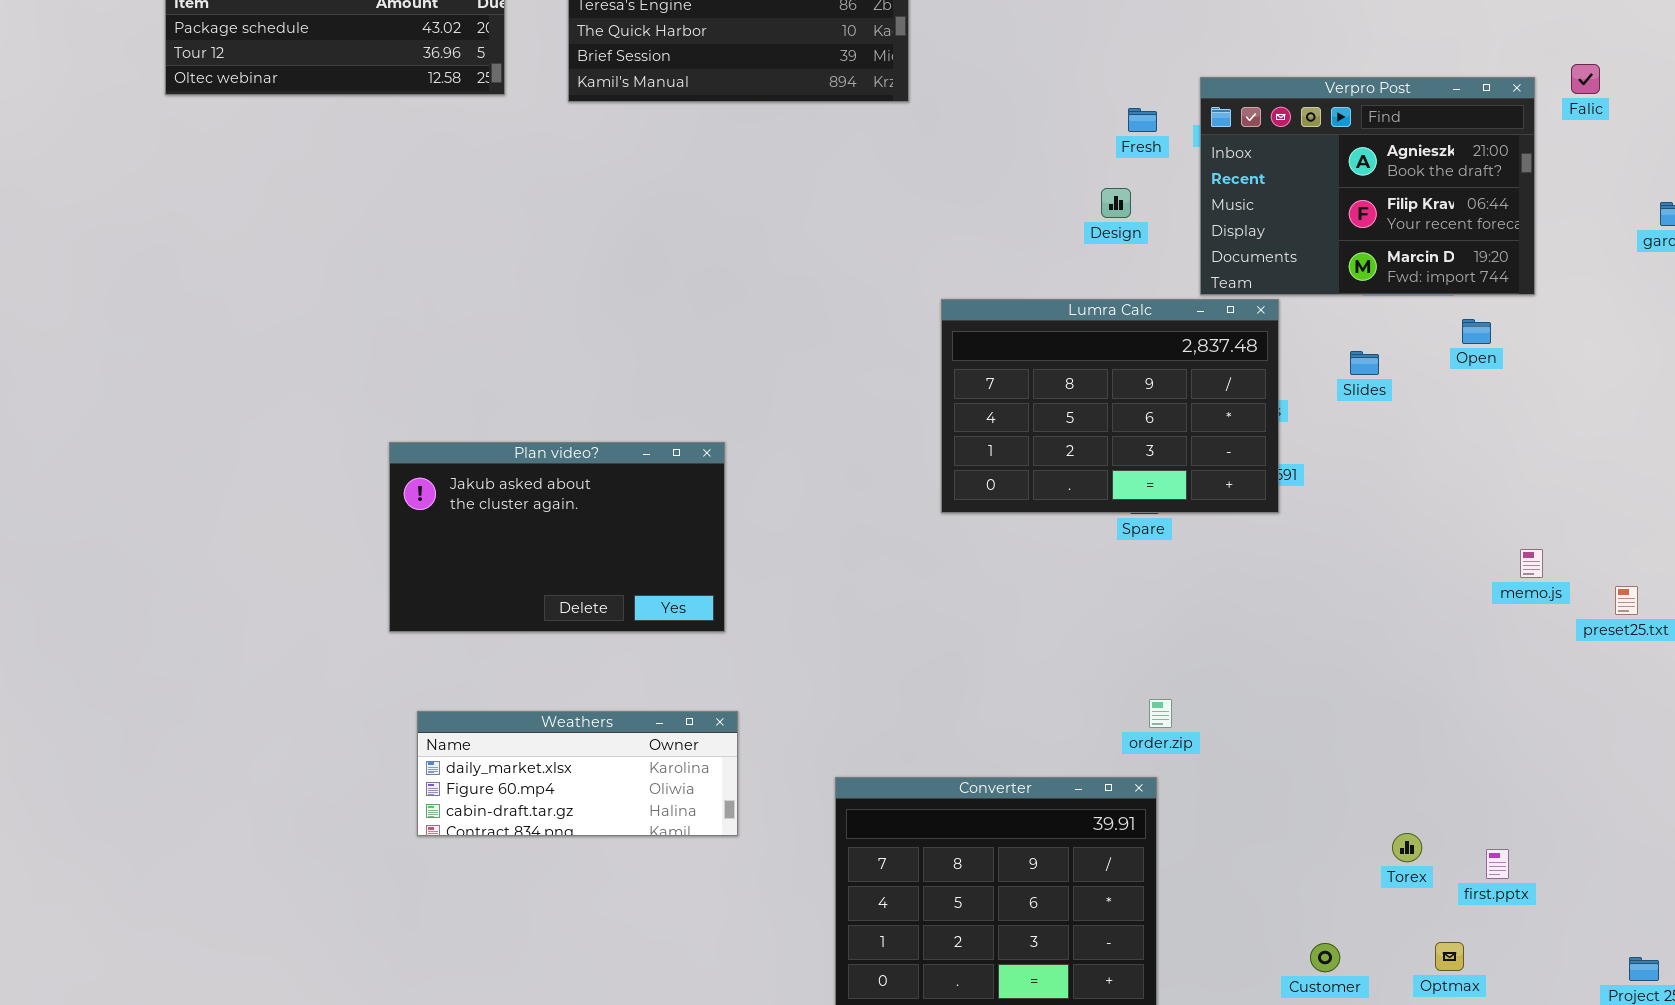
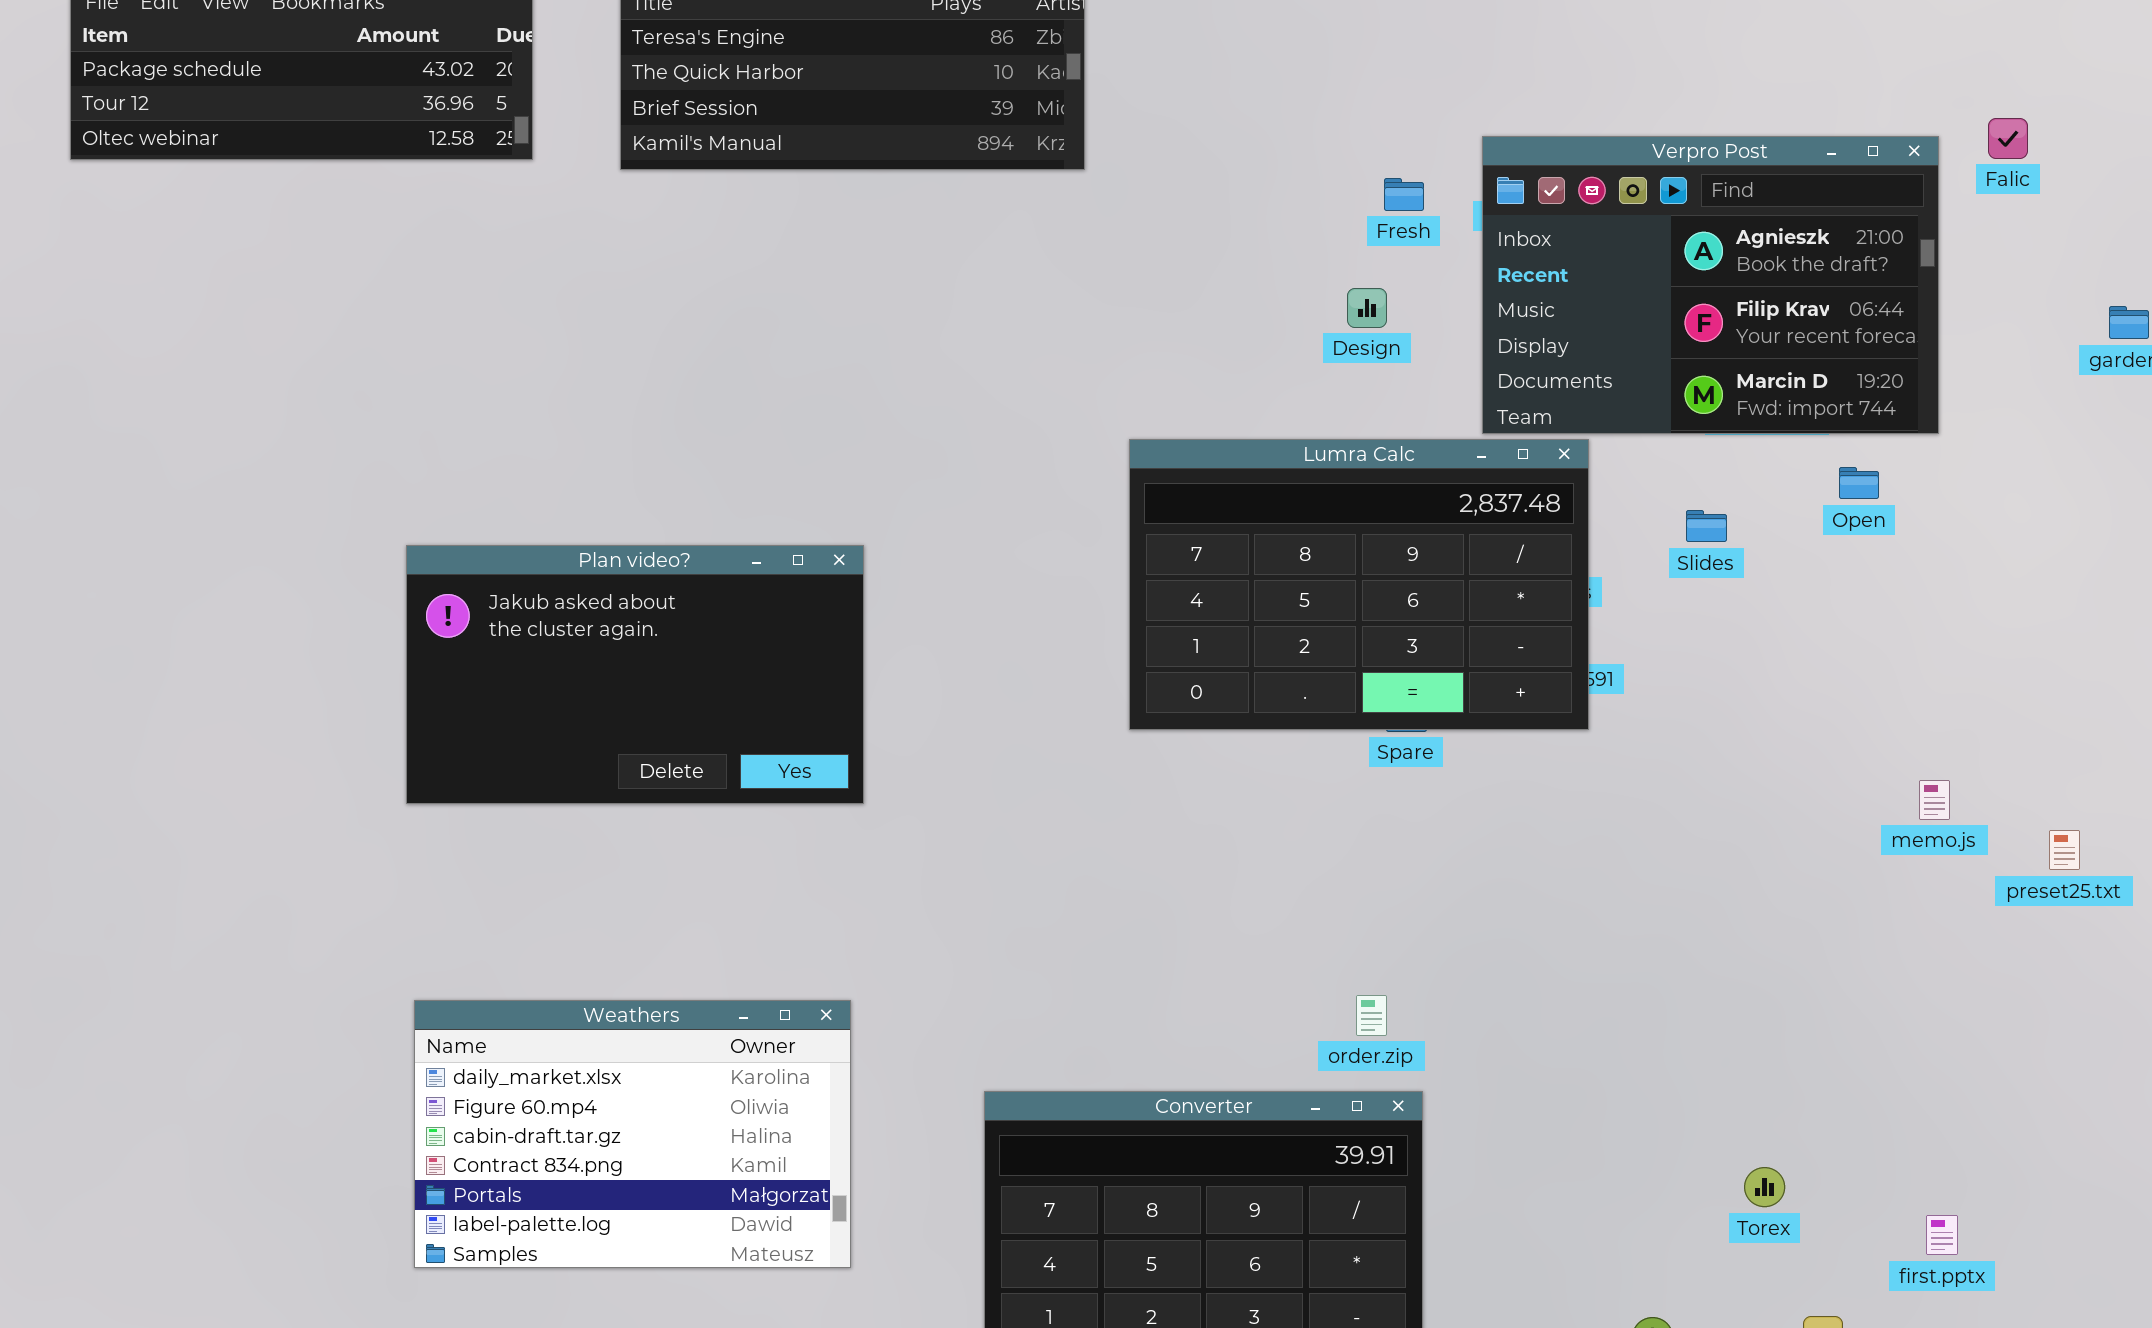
Plan video?: [389,442,725,632] -> [406,545,864,804], moved
order.zip: [1149,699,1172,728] -> [1356,995,1387,1036], moved
Weathers: [417,711,738,836] -> [414,1000,851,1268], resized
first.pptx: [1486,849,1509,879] -> [1926,1215,1958,1255], moved

